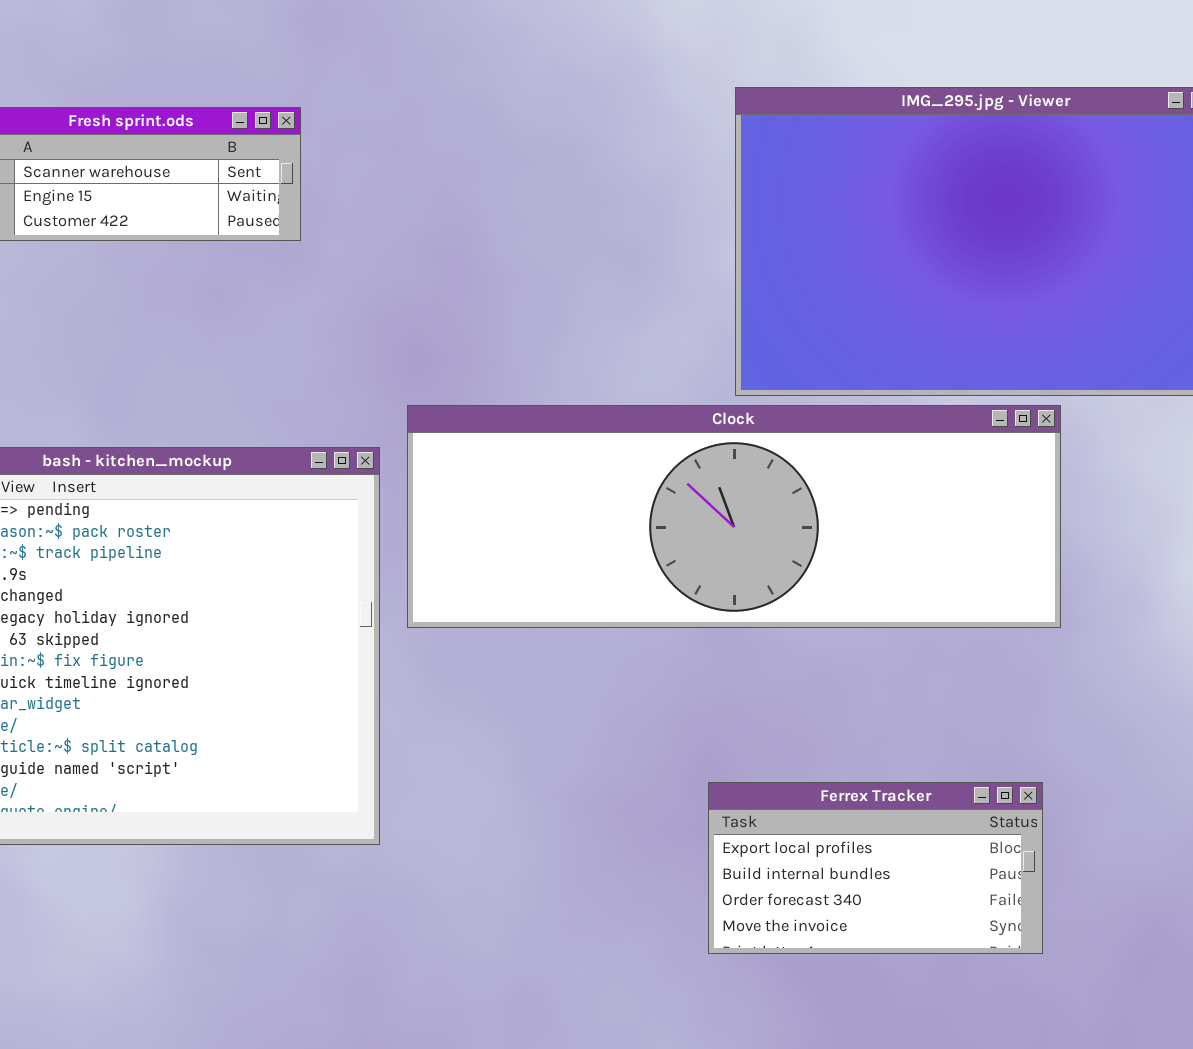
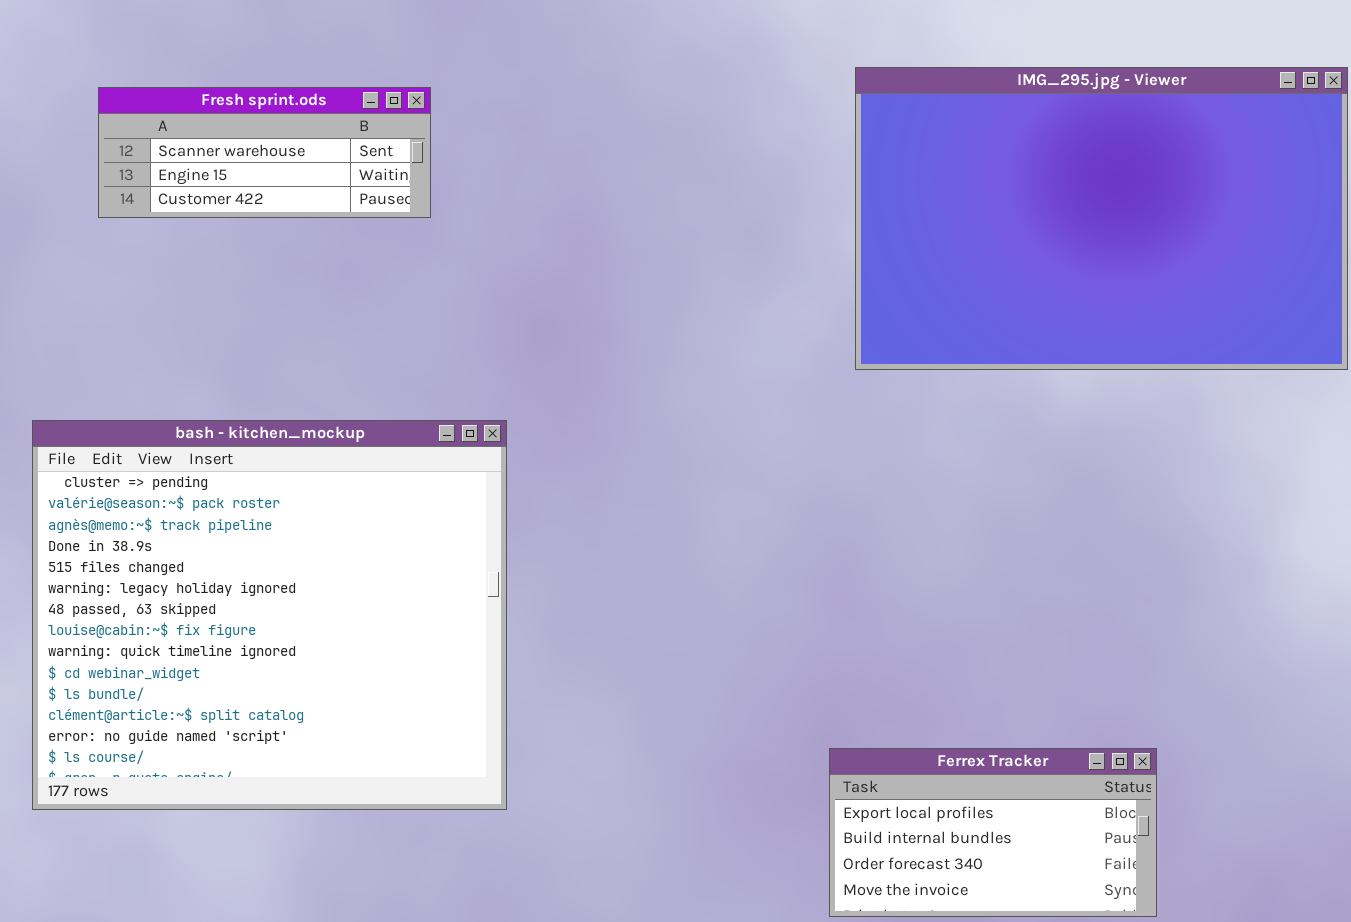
Clock: [407,405,1061,628] -> none, closed

